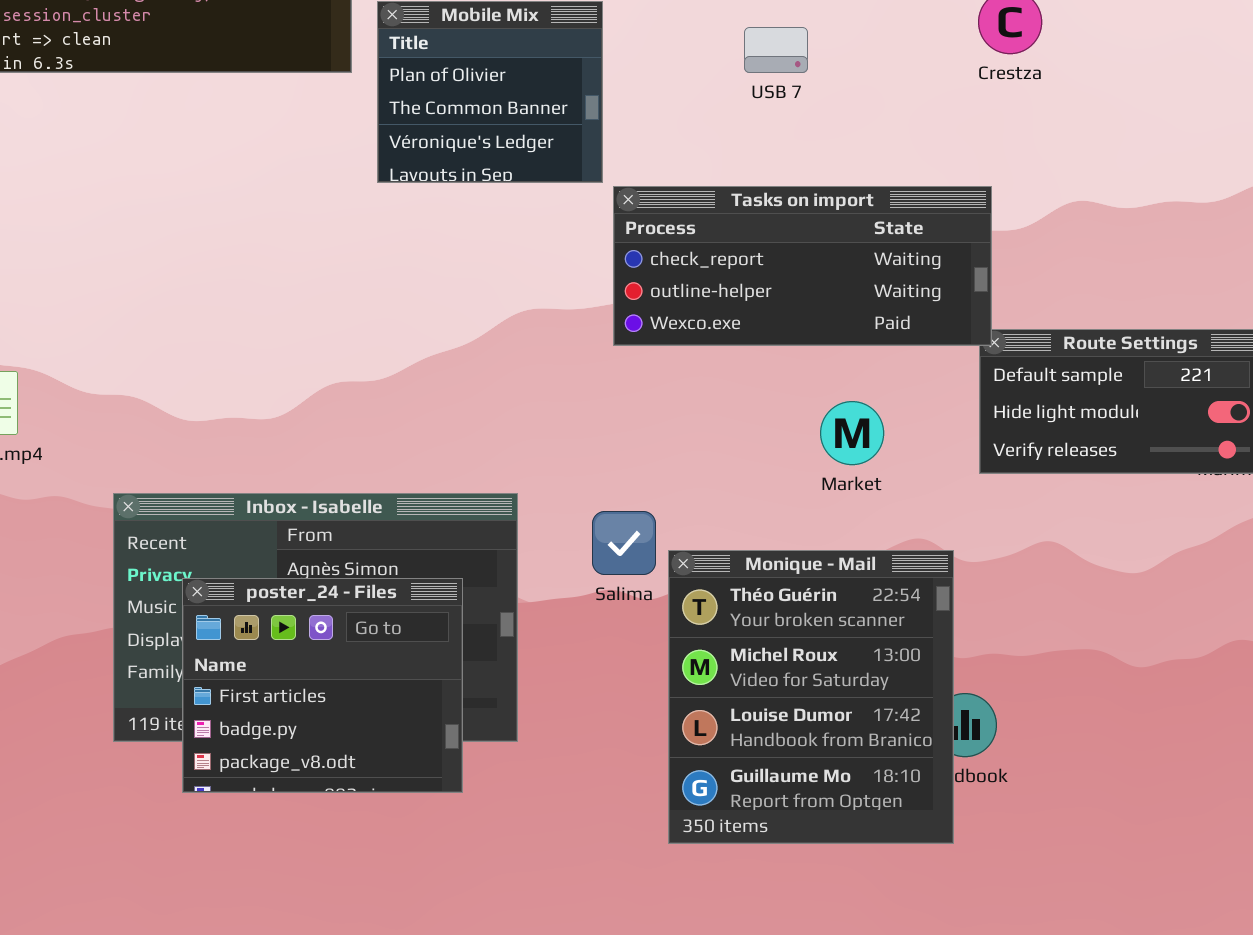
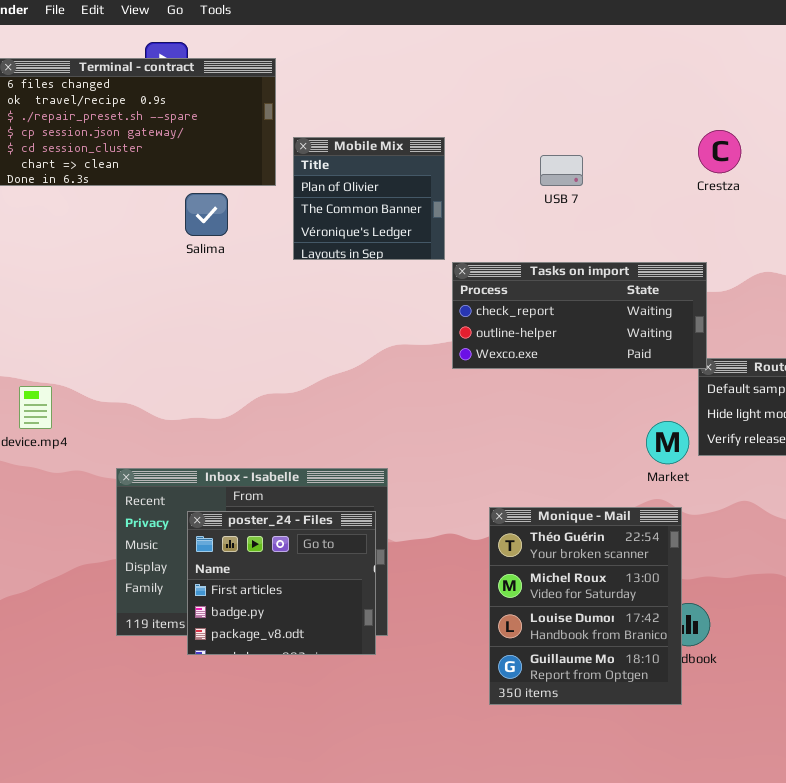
Market: [820,401,884,465] -> [646,421,689,464], moved
Salima: [592,511,656,575] -> [185,193,228,236], moved
poster_24 - Files: [182,578,463,793] -> [187,511,376,655], moved

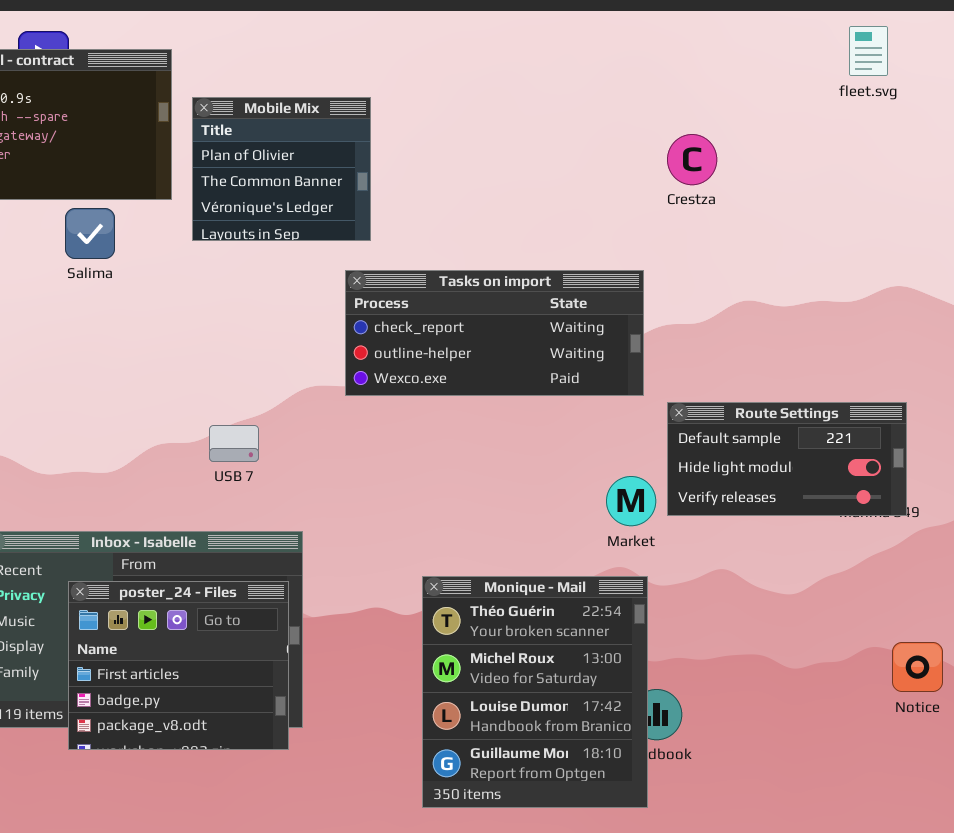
Mobile Mix: [293,137,445,260] -> [192,97,371,241], moved
USB 7: [540,155,583,186] -> [209,425,259,462], moved
Tasks on import: [452,262,707,369] -> [345,270,644,396], moved

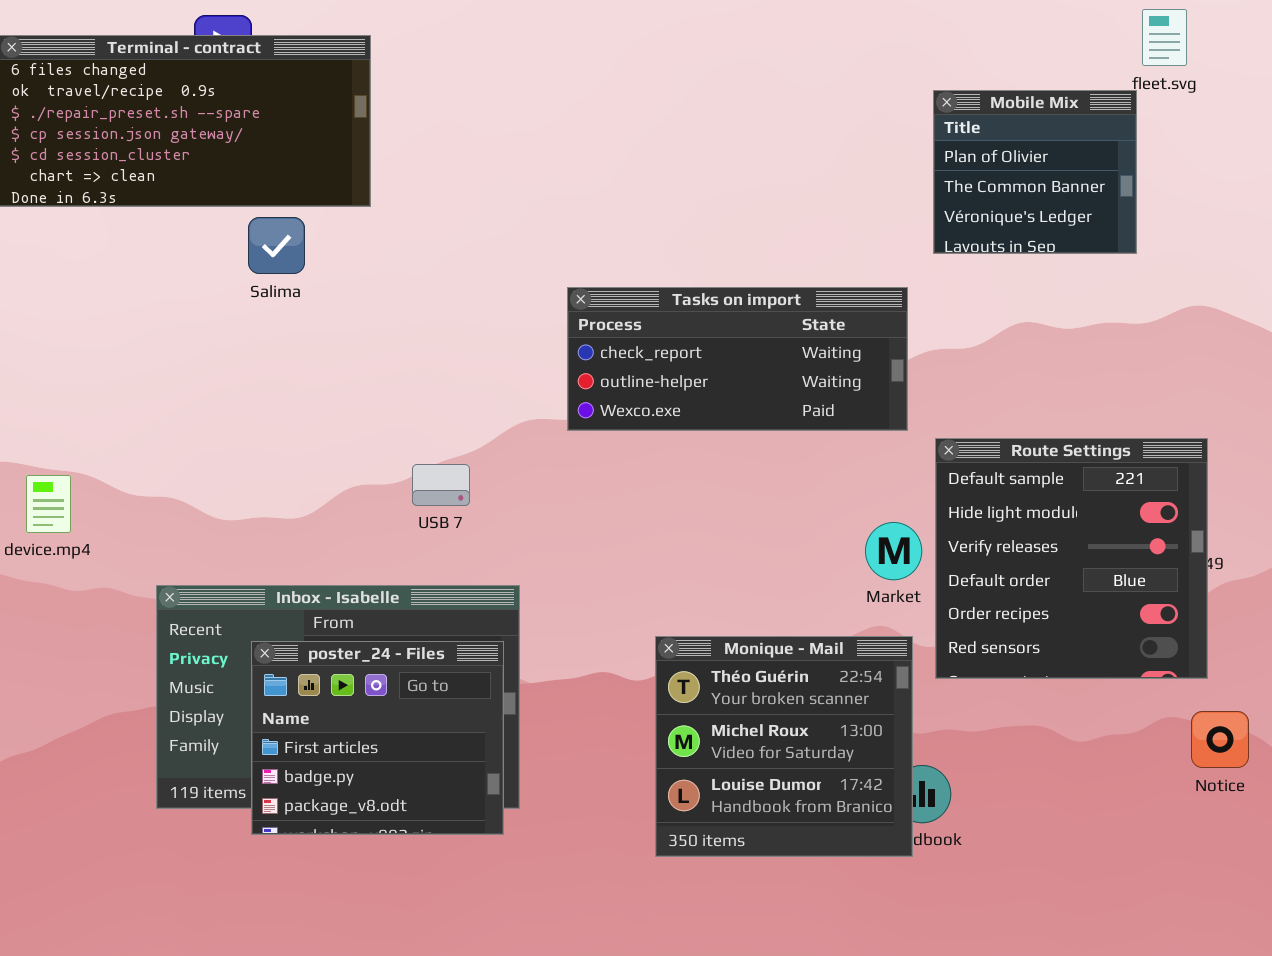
Mobile Mix: [192,97,371,241] -> [933,90,1137,254], moved
Route Settings: [667,402,907,516] -> [935,438,1208,679], resized
Monique - Mail: [422,576,648,808] -> [655,636,913,857], resized

